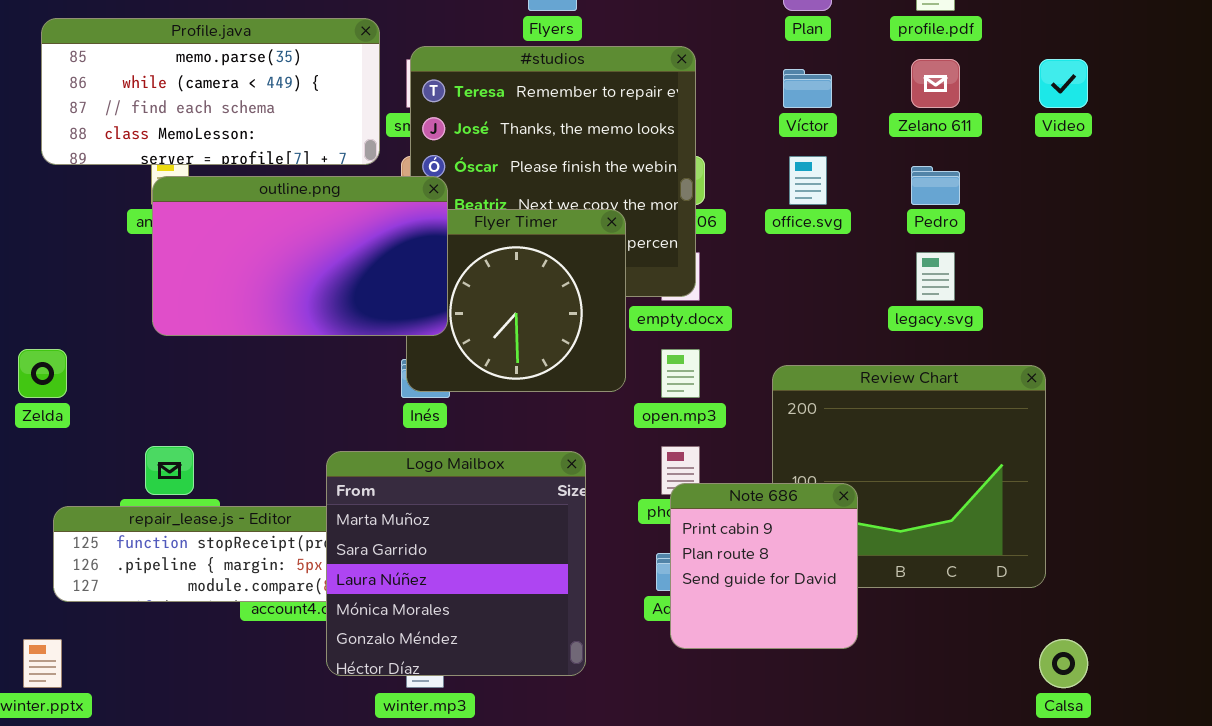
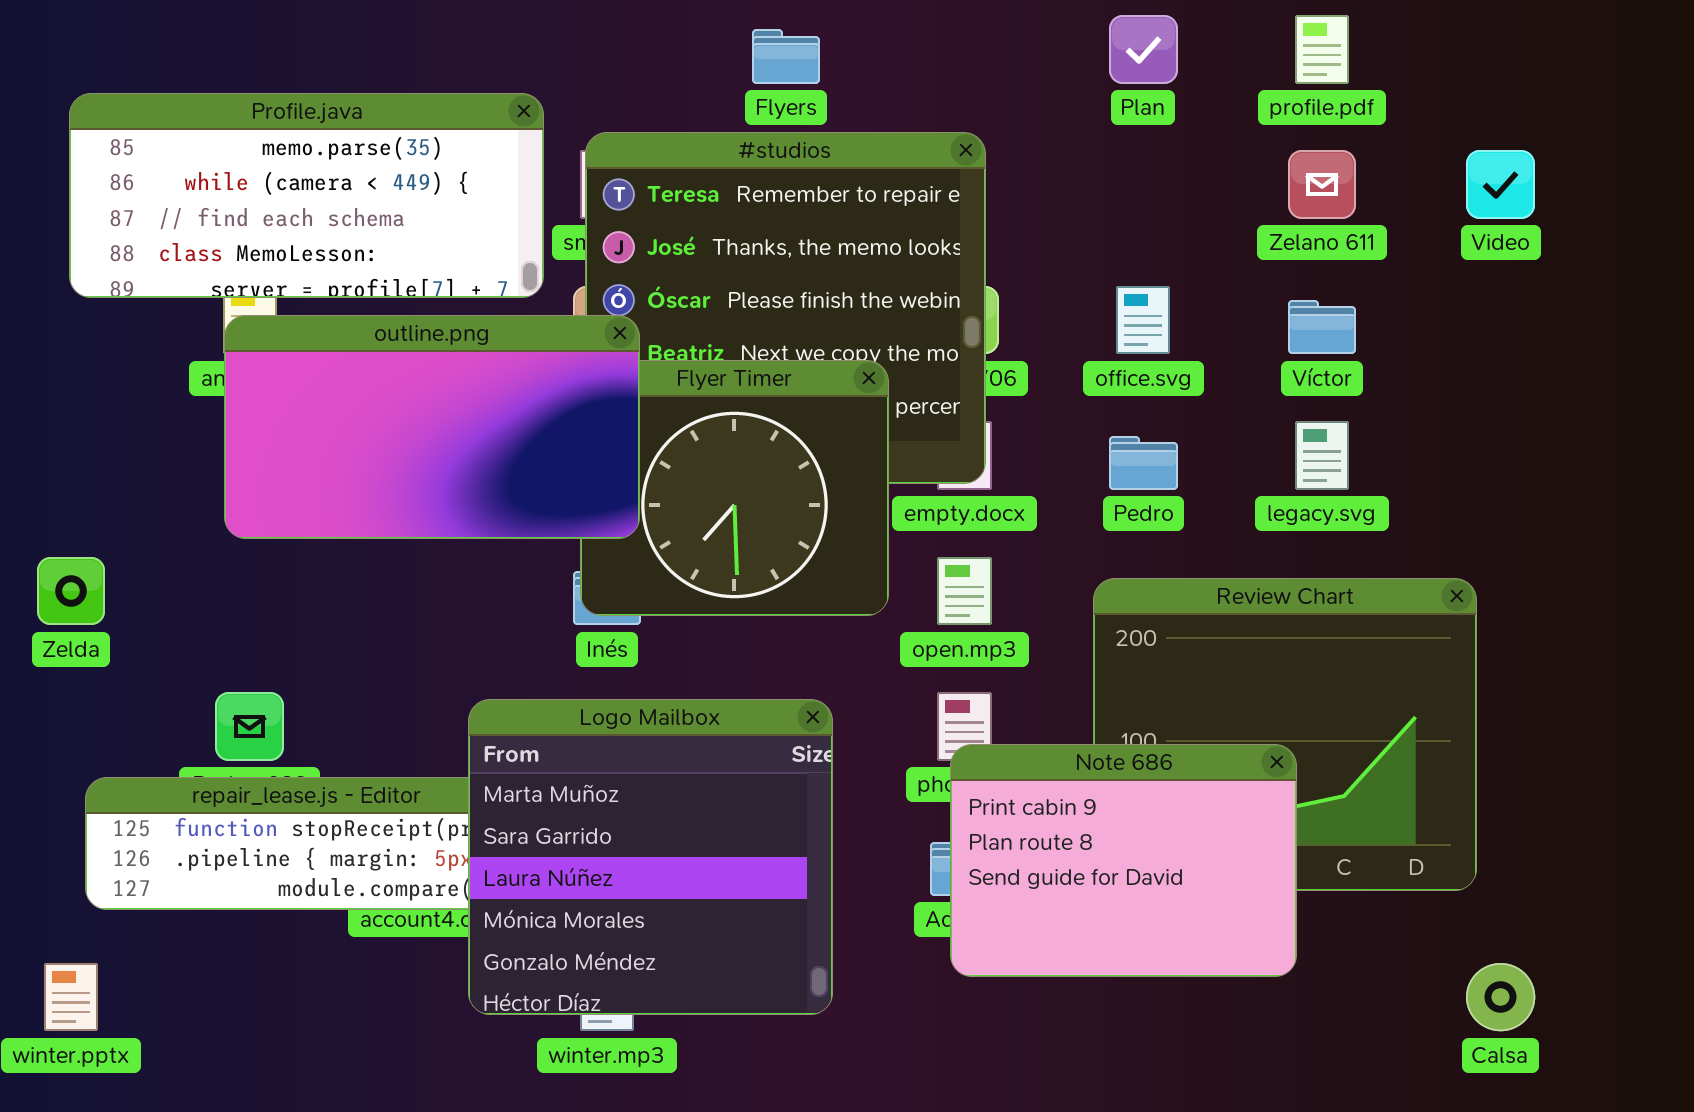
Víctor: [783,69,832,108] -> [1288,300,1356,354], moved
Pedro: [911,166,960,205] -> [1109,436,1178,490], moved
Note 686: [670,483,858,649] -> [950,744,1297,977], resized

